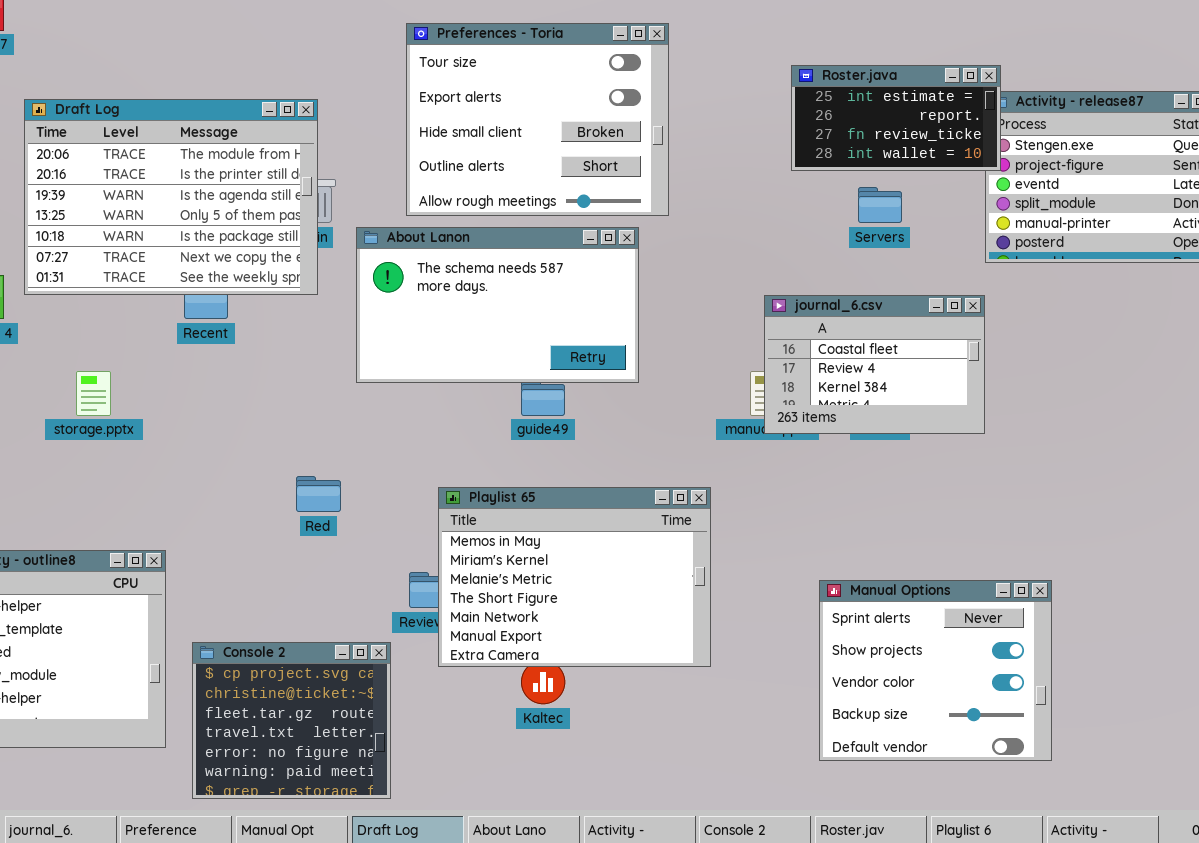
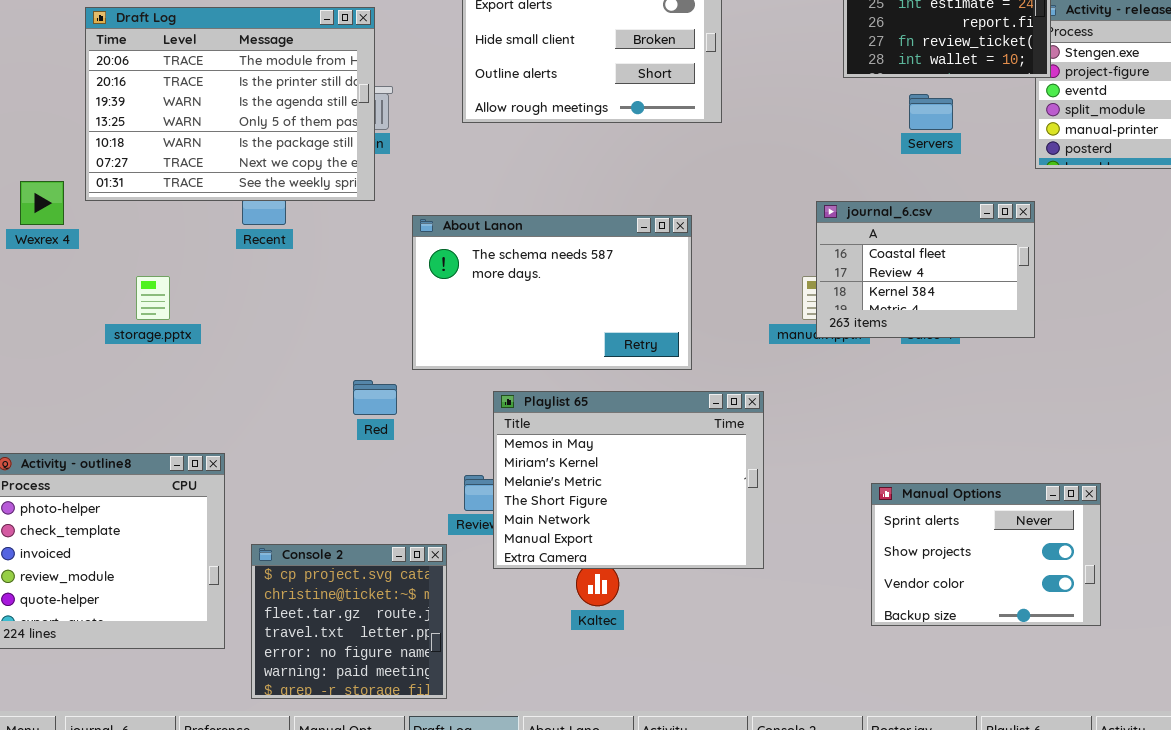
About Lanon: [356,227,639,383] -> [412,215,692,370], moved
Manual Options: [819,580,1052,761] -> [871,483,1101,626], resized

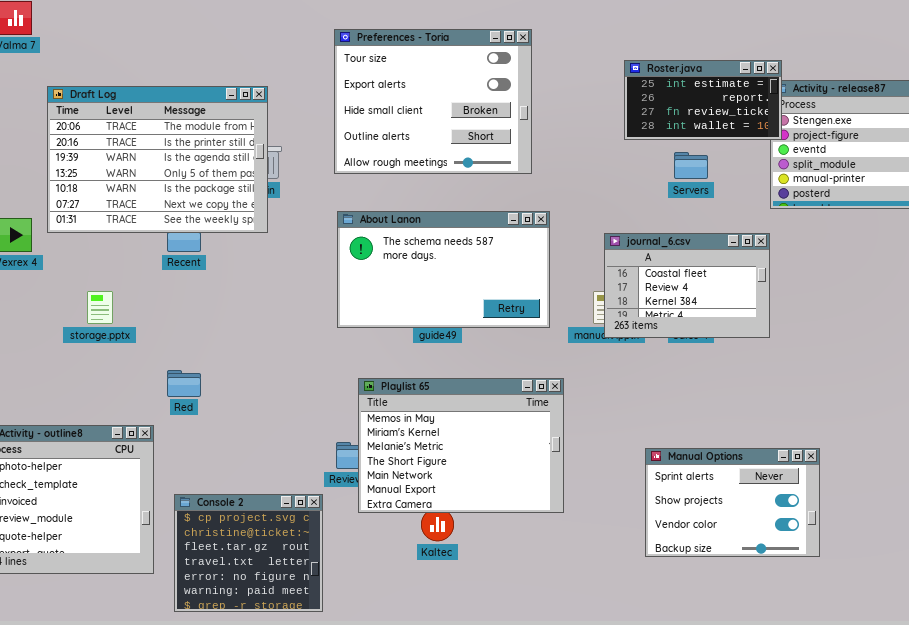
About Lanon: [412,215,692,370] -> [337,211,550,328], moved
Red: [353,380,397,415] -> [167,370,201,397], moved

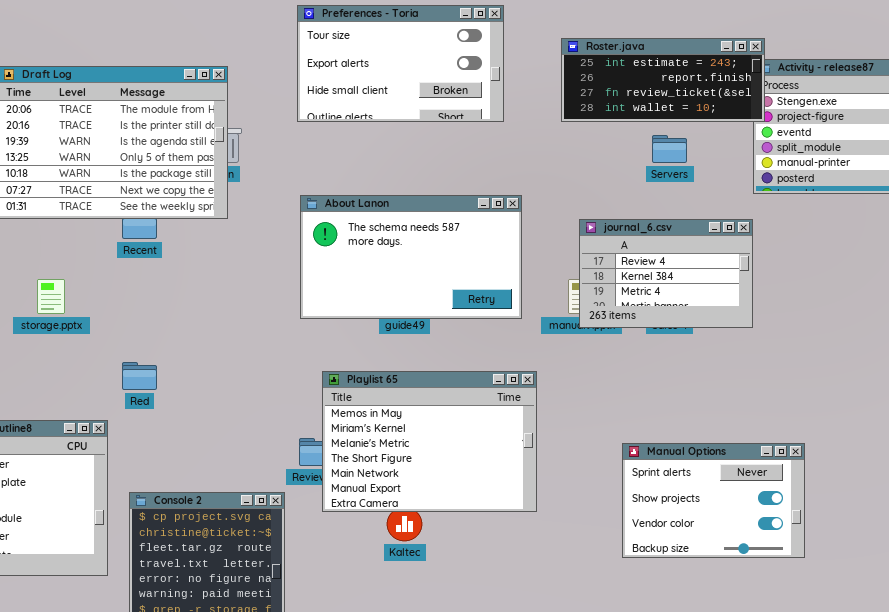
Preferences - Toria: [334,29,532,174] -> [297,5,504,122], resized
Roster.java: [624,60,782,140] -> [561,38,765,122], resized
journal_6.csv: [604,233,770,338] -> [579,219,753,328], scrolled down 1 row

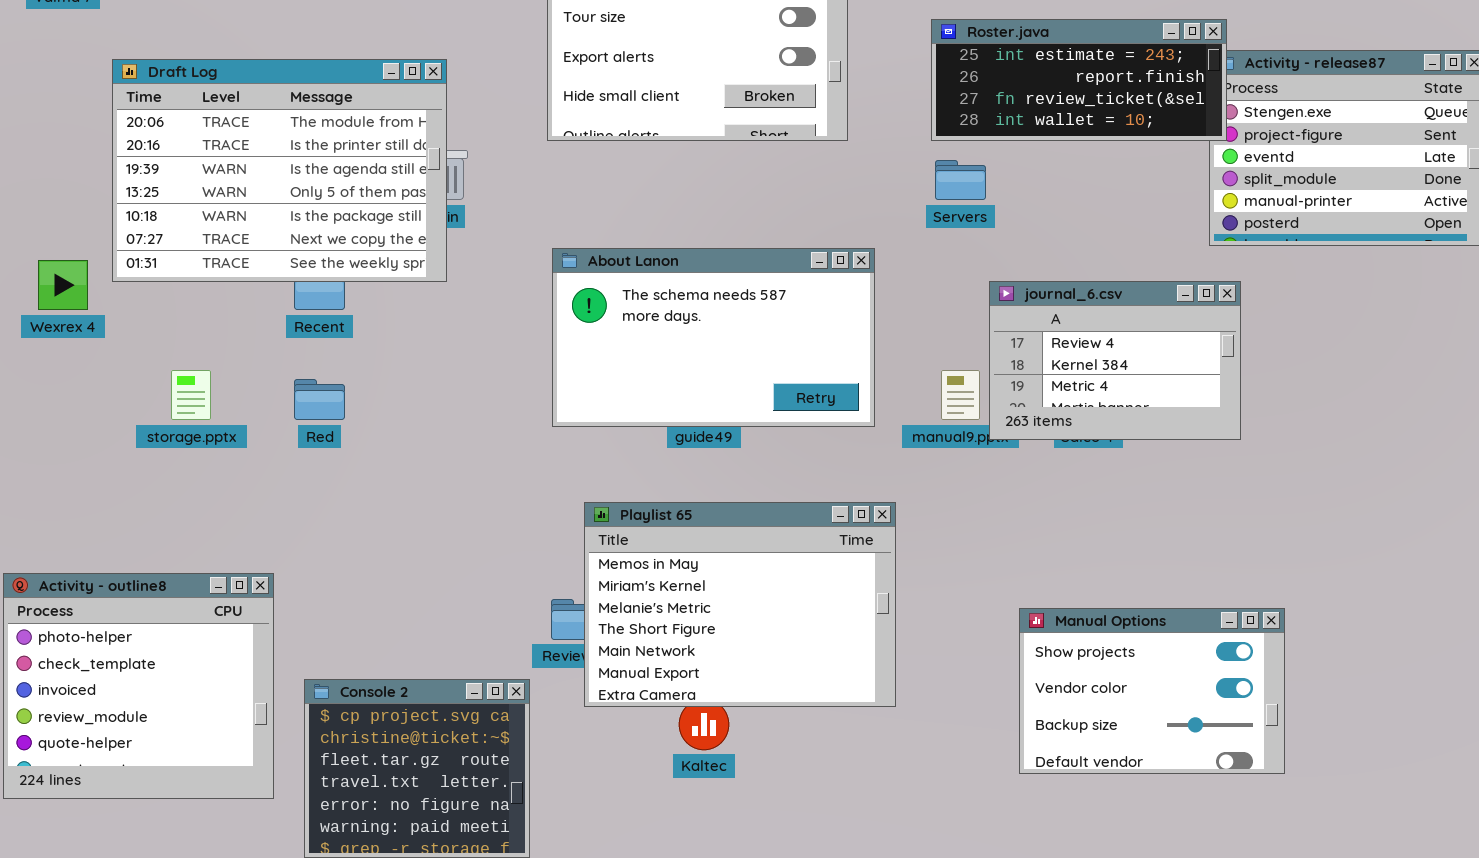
Servers: [652,135,687,163] -> [935,160,986,200], moved
journal_6.csv: [579,219,753,328] -> [989,281,1241,440], moved
Red: [122,362,157,390] -> [294,379,345,420], moved
Manual Options: [622,443,805,558] -> [1019,608,1285,774], scrolled down 1 row

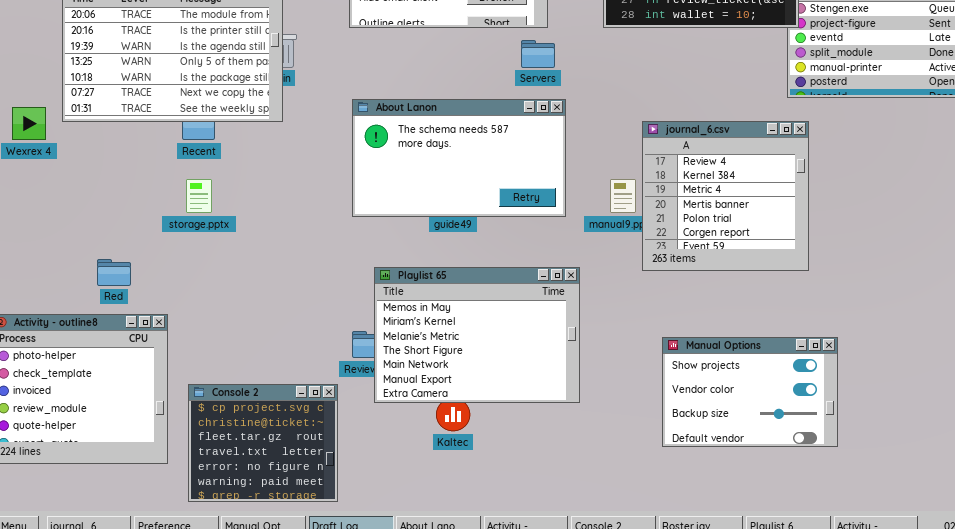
Servers: [935,160,986,200] -> [521,40,555,68], moved
journal_6.csv: [989,281,1241,440] -> [642,121,809,271], resized
storage.pptx: [171,370,211,420] -> [186,179,212,213], moved
Red: [294,379,345,420] -> [97,259,131,286], moved

